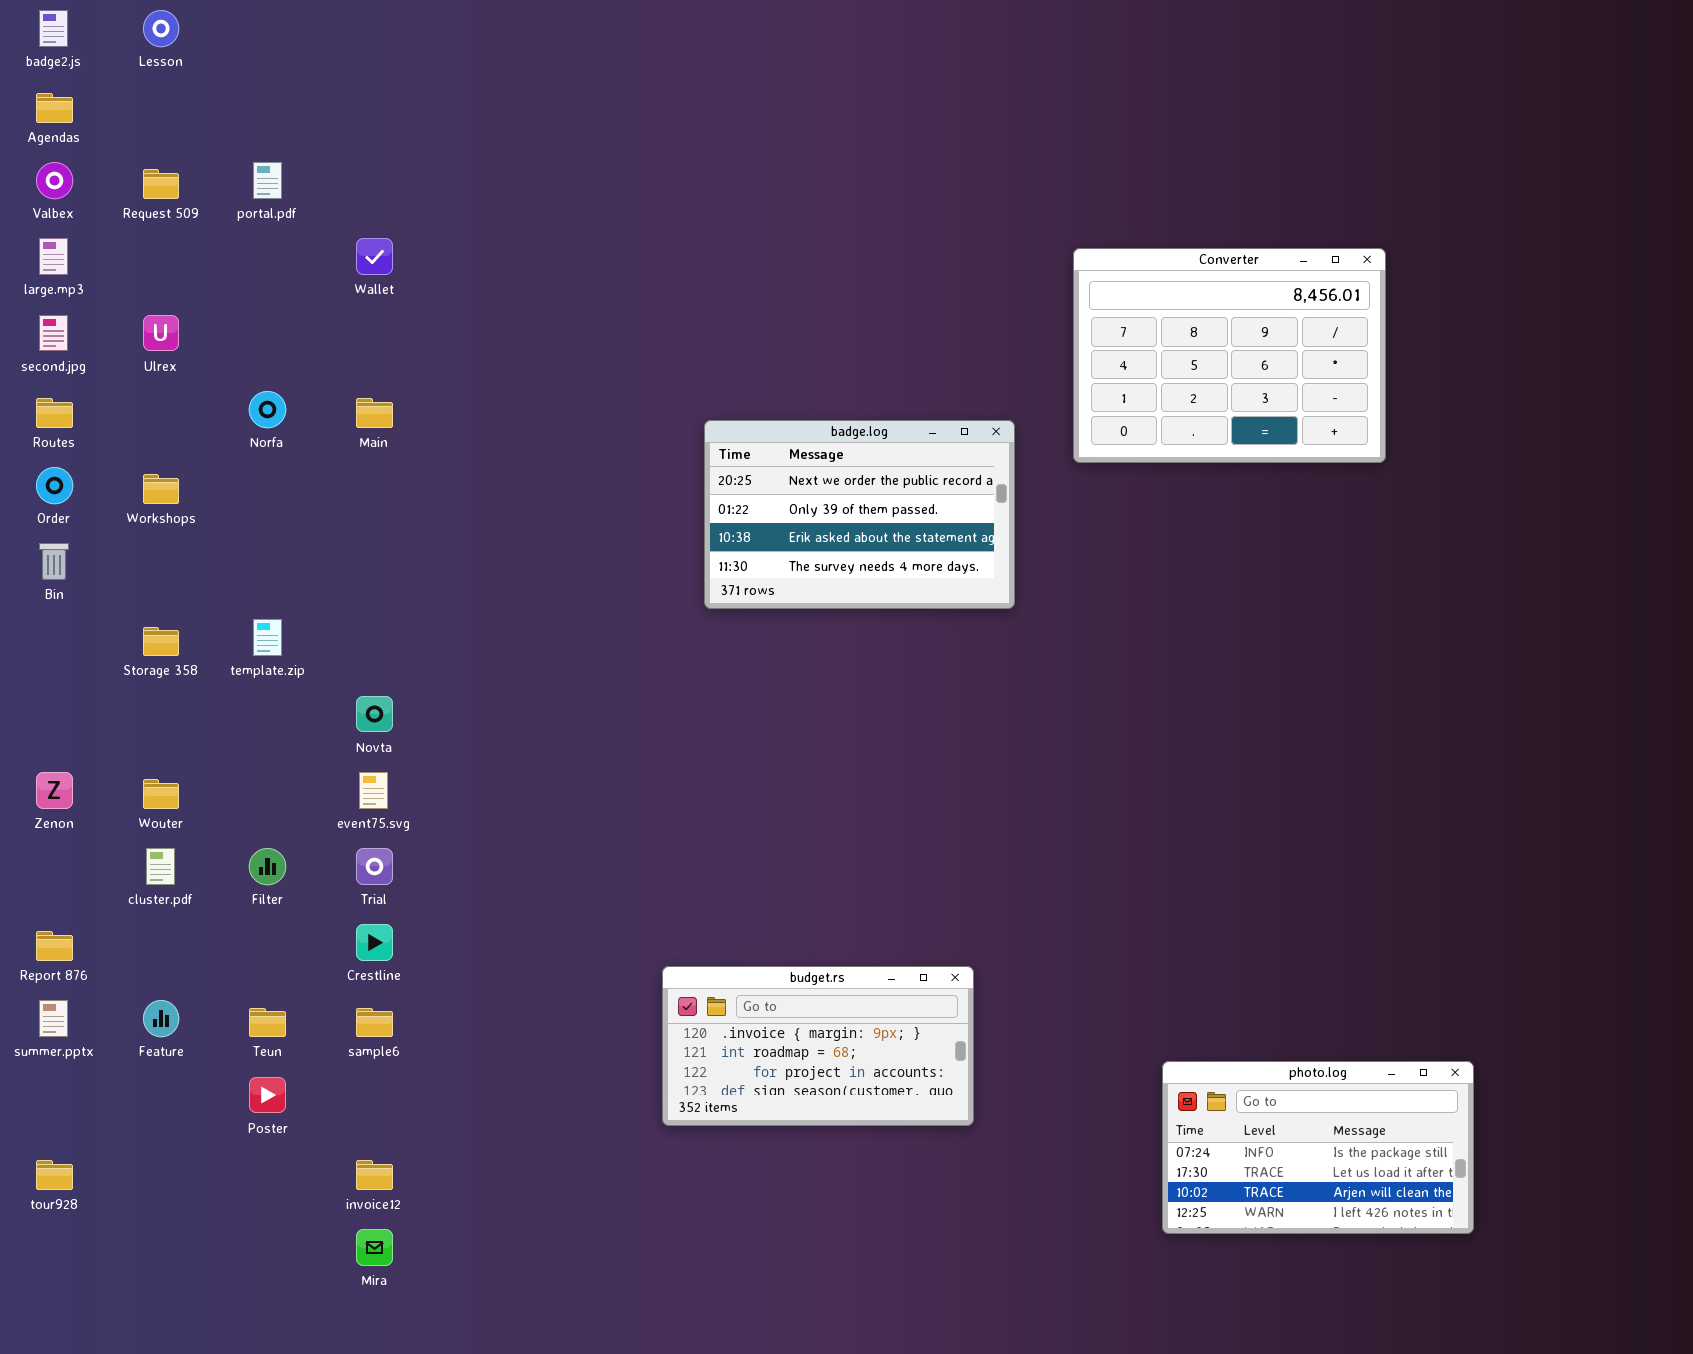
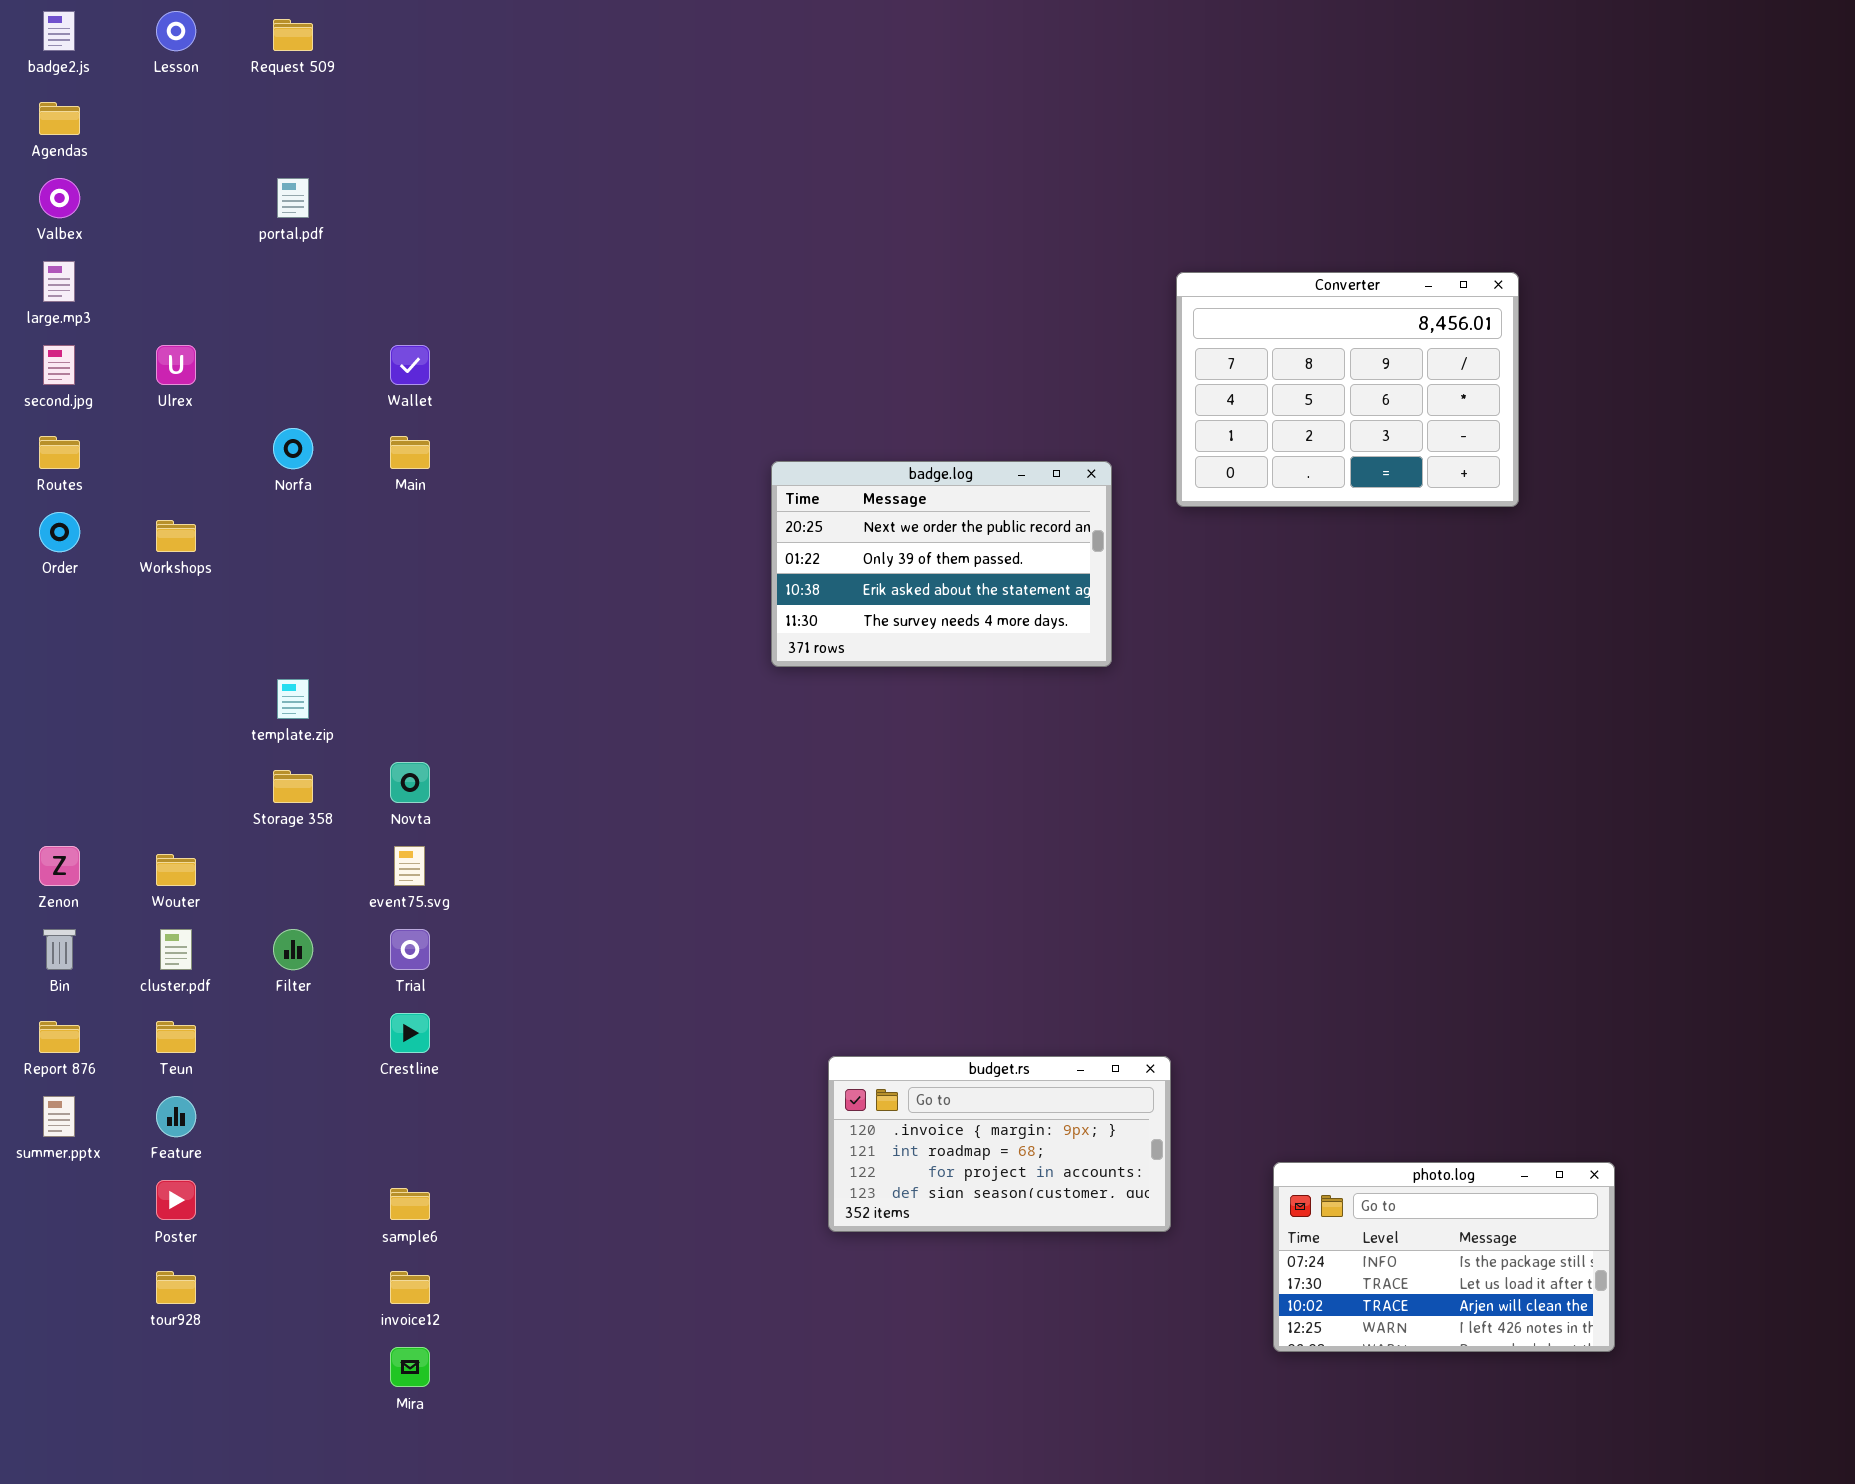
Request 509: [143,169,179,199] -> [273,19,313,51], moved
Wallet: [356,238,393,275] -> [390,345,430,385], moved
Bin: [39,543,69,580] -> [43,929,76,970], moved
Storage 358: [143,627,179,656] -> [273,770,313,803], moved
budget.rs: [662,966,974,1126] -> [828,1056,1171,1232], moved
Teun: [249,1008,286,1037] -> [156,1021,196,1053], moved
sample6: [356,1008,393,1037] -> [390,1188,430,1220], moved
Poster: [249,1077,286,1113] -> [156,1180,196,1220], moved
tour928: [36,1160,73,1190] -> [156,1271,196,1304], moved

